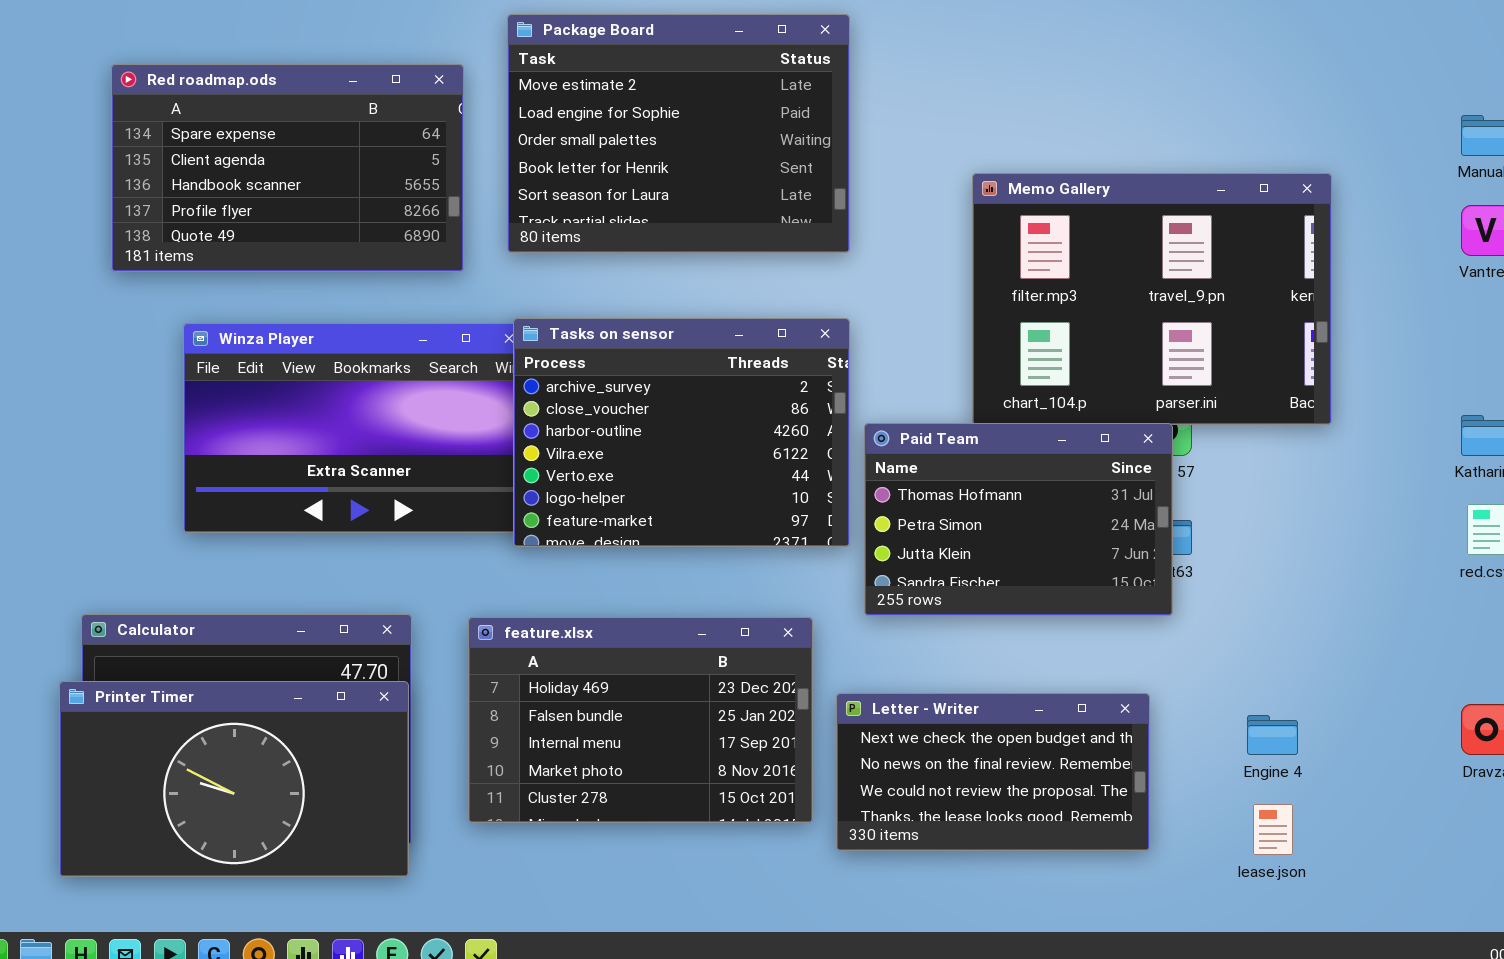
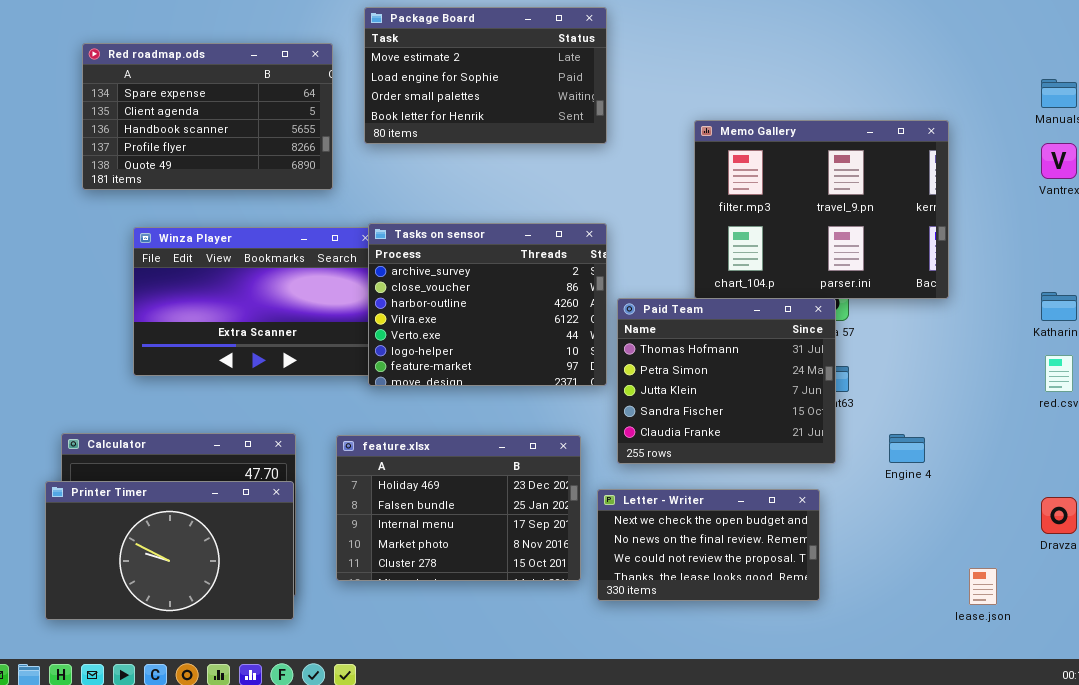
Package Board: [507,14,850,253] -> [364,7,607,144], resized
Paid Team: [864,423,1173,616] -> [617,298,836,464], resized
Engine 4: [1247,715,1298,755] -> [889,434,925,463], moved
lease.json: [1253,804,1293,855] -> [969,568,997,605], moved

